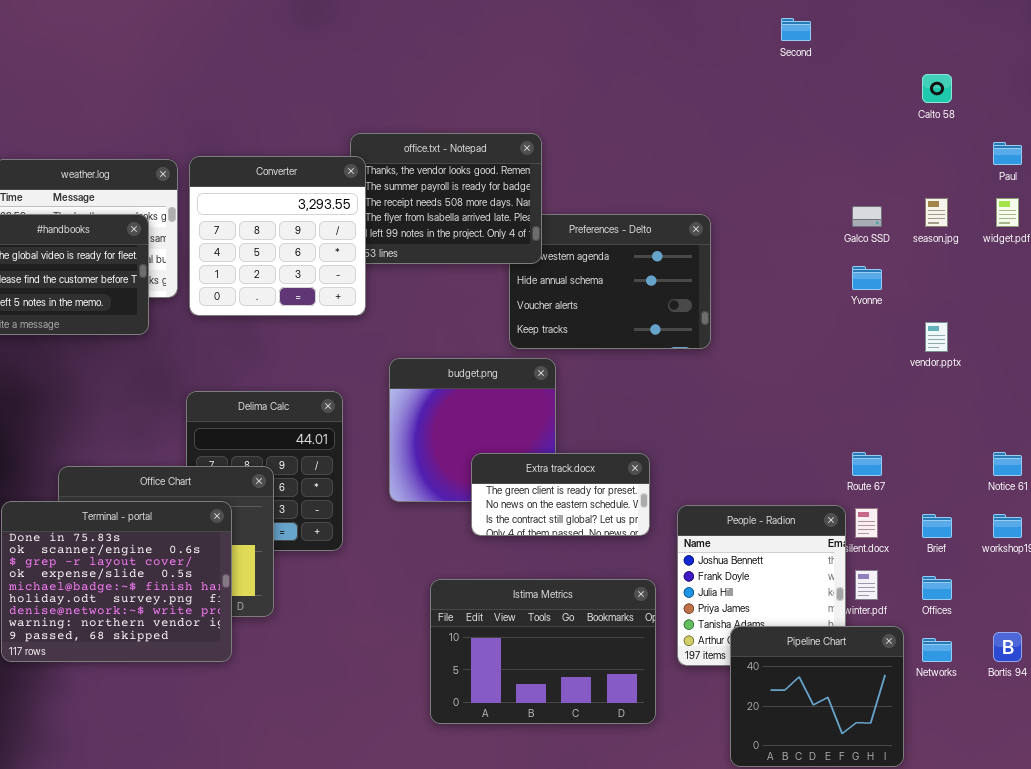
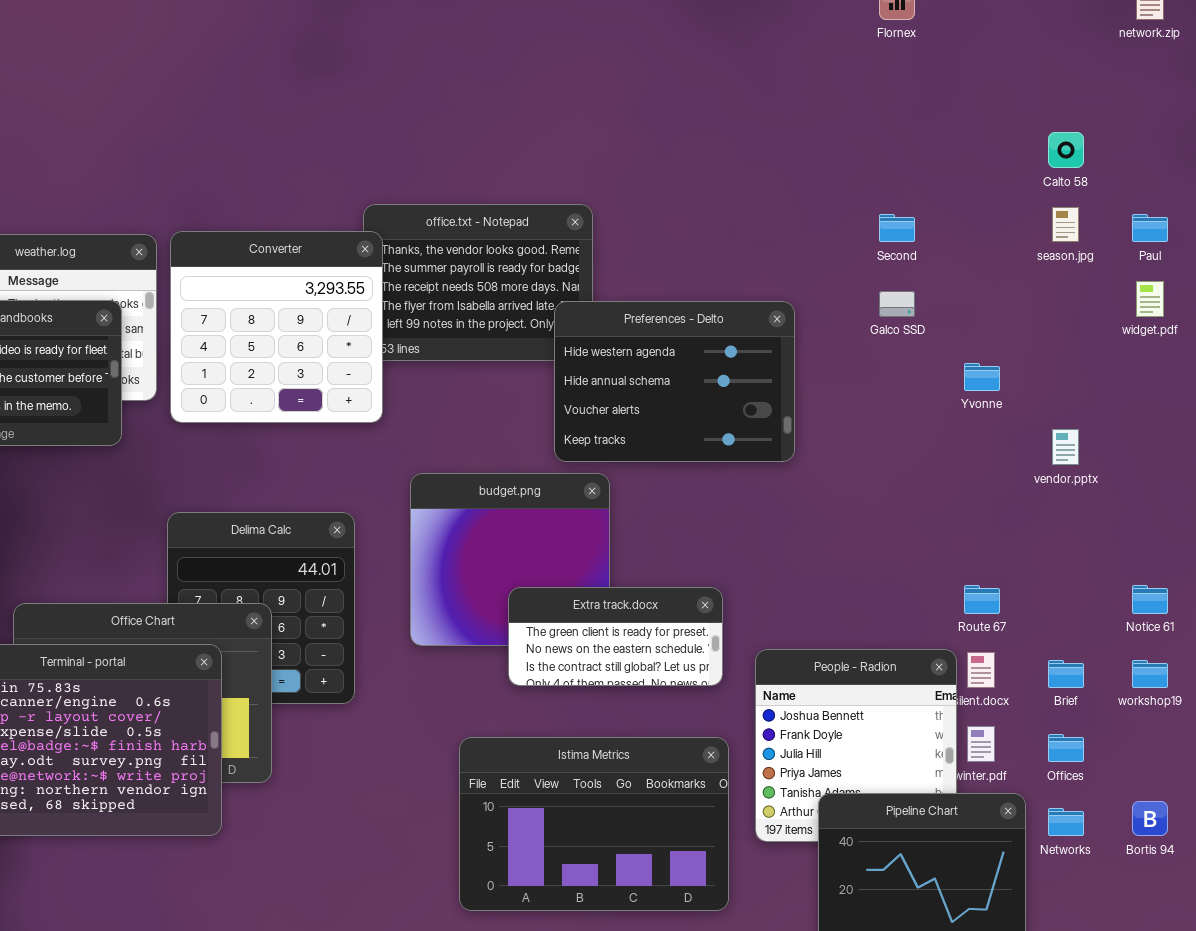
Second: [781,18,811,41] -> [879,214,915,242], moved
season.jpg: [925,198,948,227] -> [1052,207,1079,242], moved
Galco SSD: [852,206,882,227] -> [879,291,915,317], moved
Preferences - Delto: [509,214,711,349] -> [554,301,795,462], raised

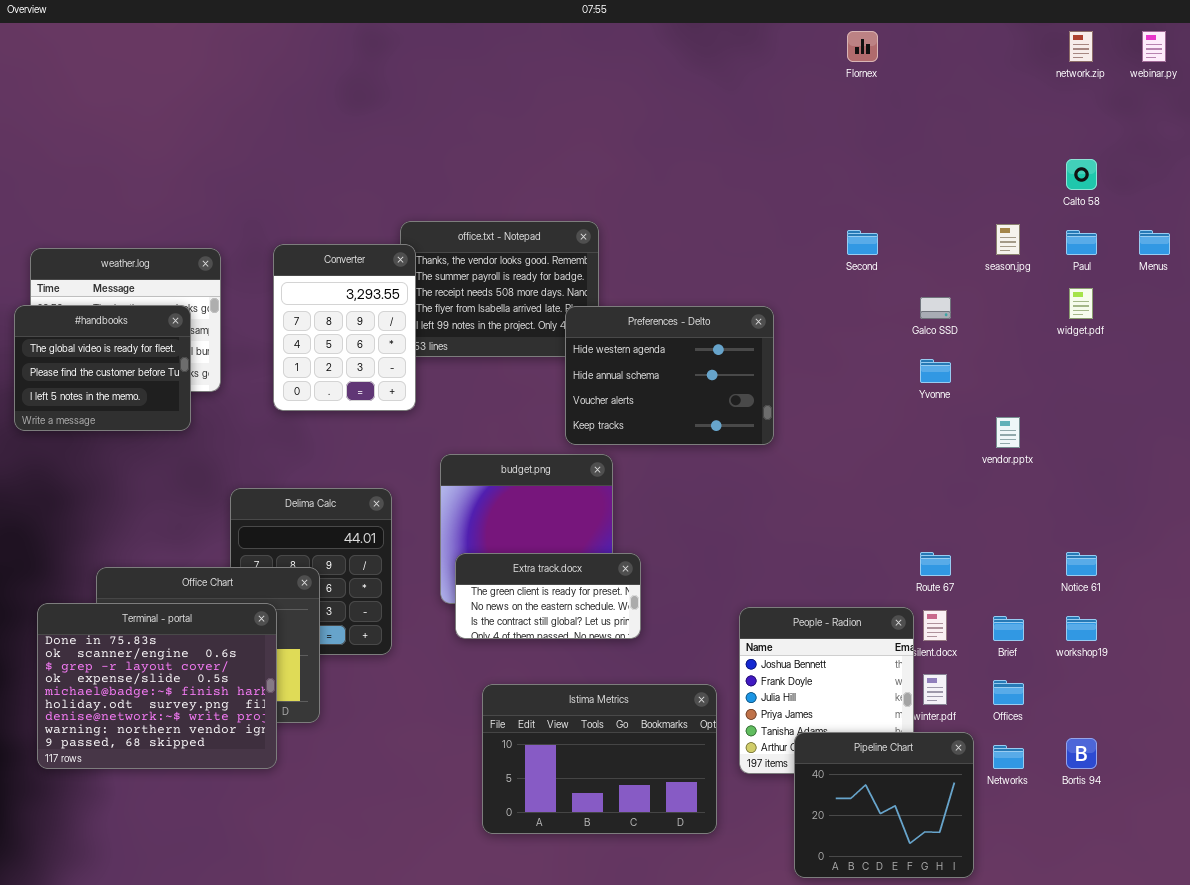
Calto 58: [1048,132,1084,168] -> [1066,159,1097,190], moved
Converter: [170,231,383,423] -> [273,244,416,411], resized
Galco SSD: [879,291,915,317] -> [920,297,951,319], moved
Extra track.docx: [508,587,723,686] -> [455,553,641,639], moved

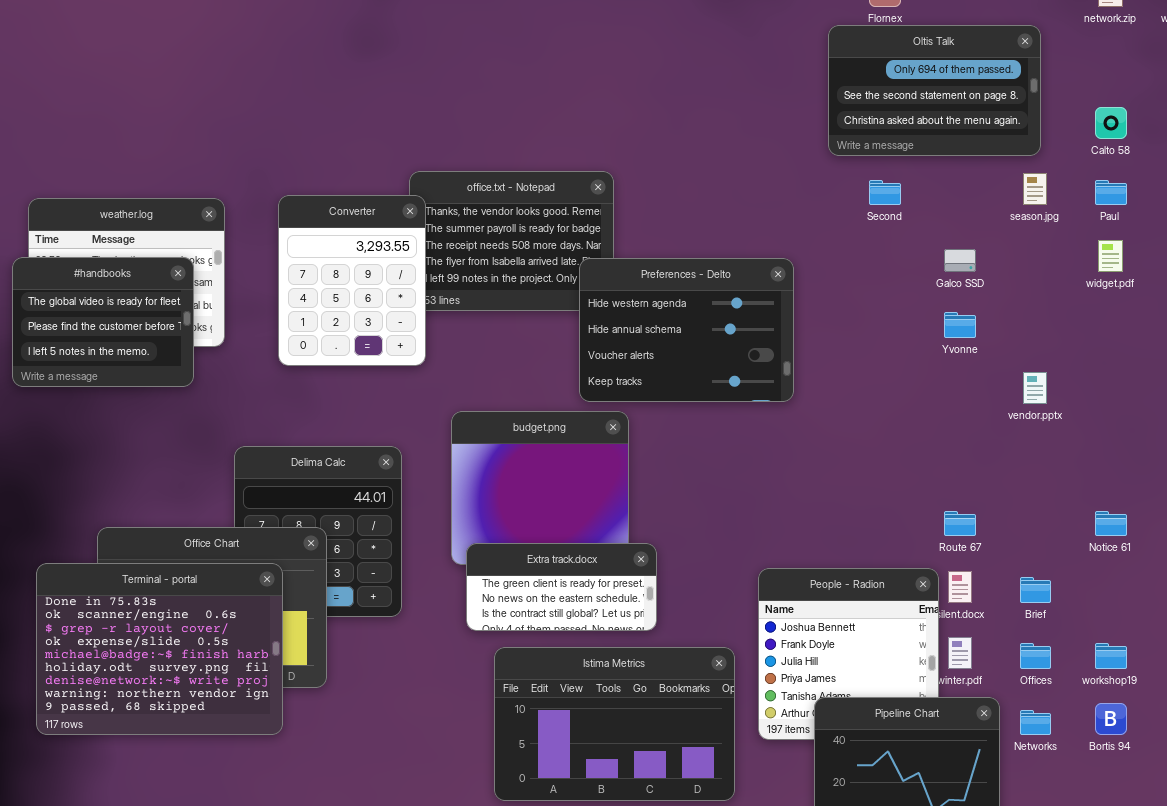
Oltis Talk: none -> [828,25,1041,156], opened
Extra track.docx: [455,553,641,639] -> [466,543,657,631], moved
workshop19: [1066,616,1097,641] -> [1095,643,1127,669], moved

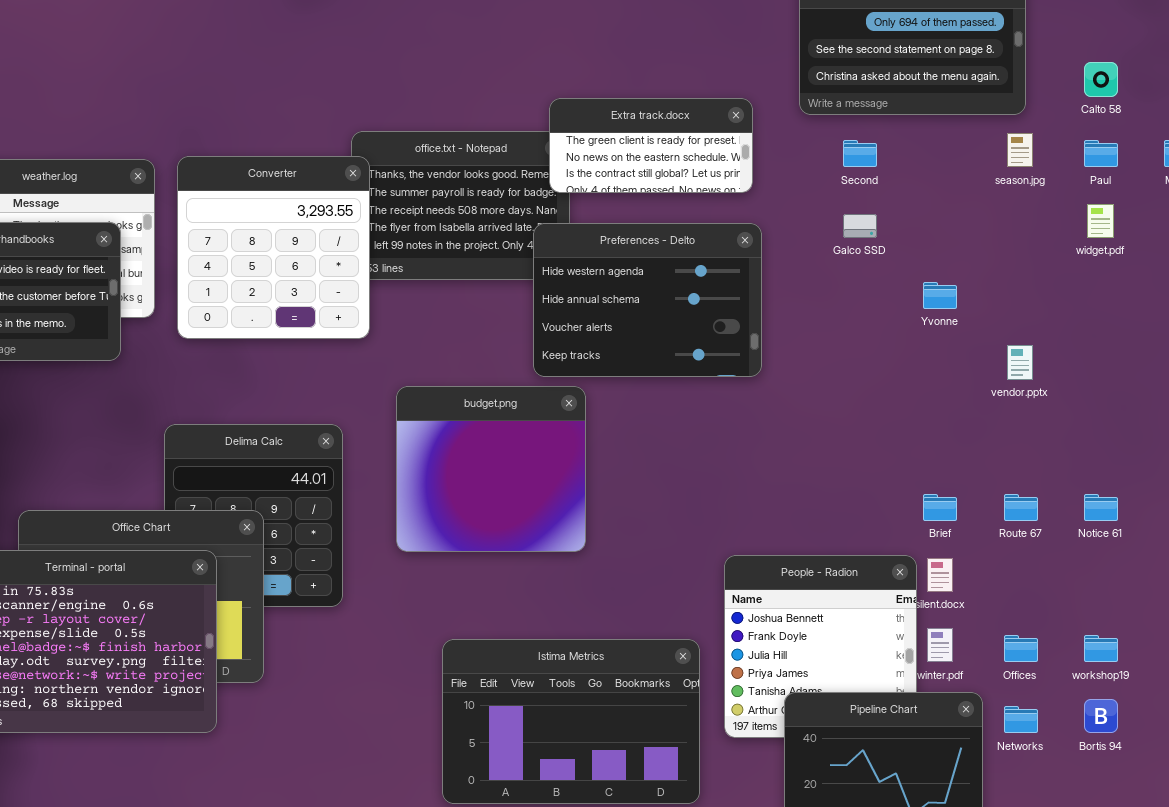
Converter: [278,195,426,366] -> [177,156,370,339], resized
Galco SSD: [944,249,976,272] -> [843,214,877,238], moved
Route 67: [944,511,976,536] -> [1004,494,1038,521], moved
Extra track.docx: [466,543,657,631] -> [549,98,753,193], moved
Brief: [1020,577,1051,603] -> [923,494,957,521], moved

